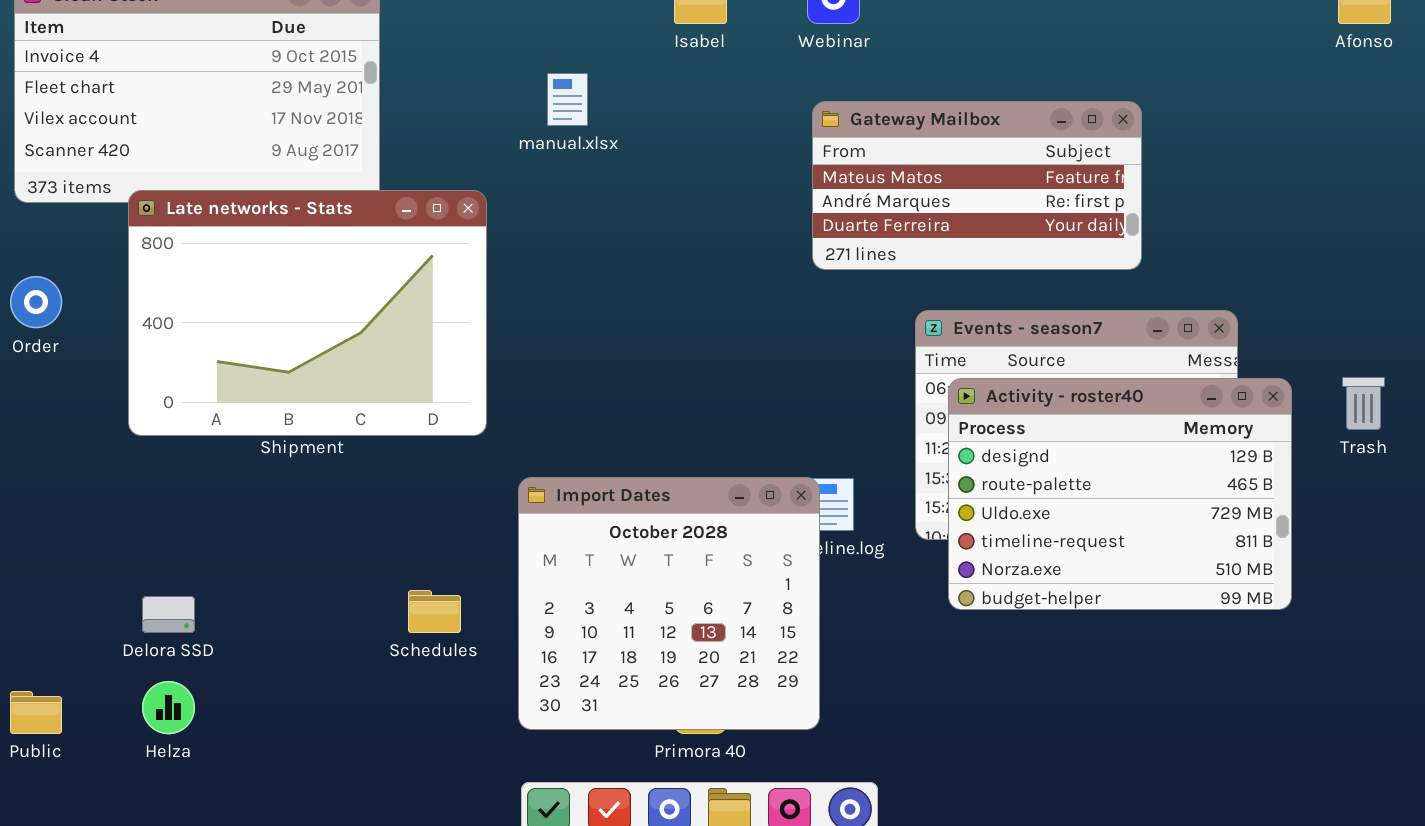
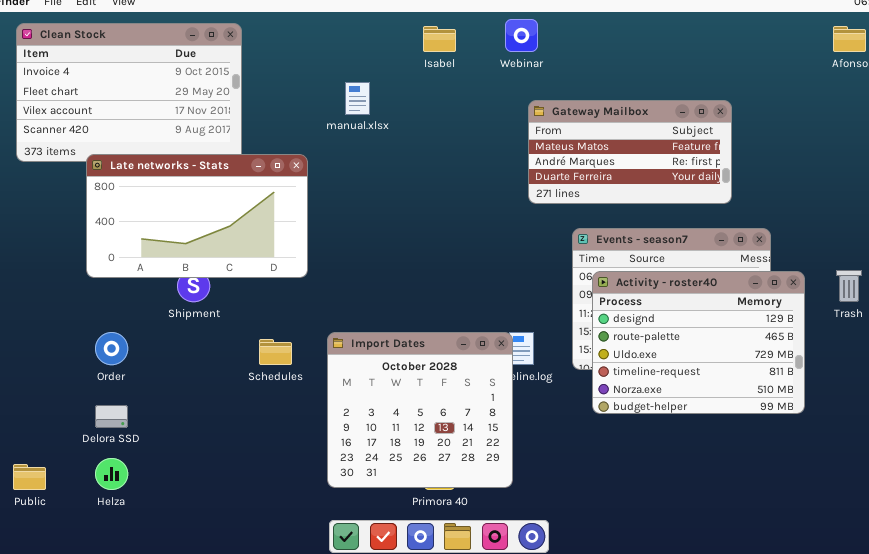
Gateway Mailbox: [812,101,1142,270] -> [528,100,732,204], moved
Late networks - Stats: [128,190,487,436] -> [86,154,308,278], resized
Order: [10,276,62,328] -> [95,332,128,365], moved
Schedules: [408,590,461,633] -> [259,339,292,365], moved

